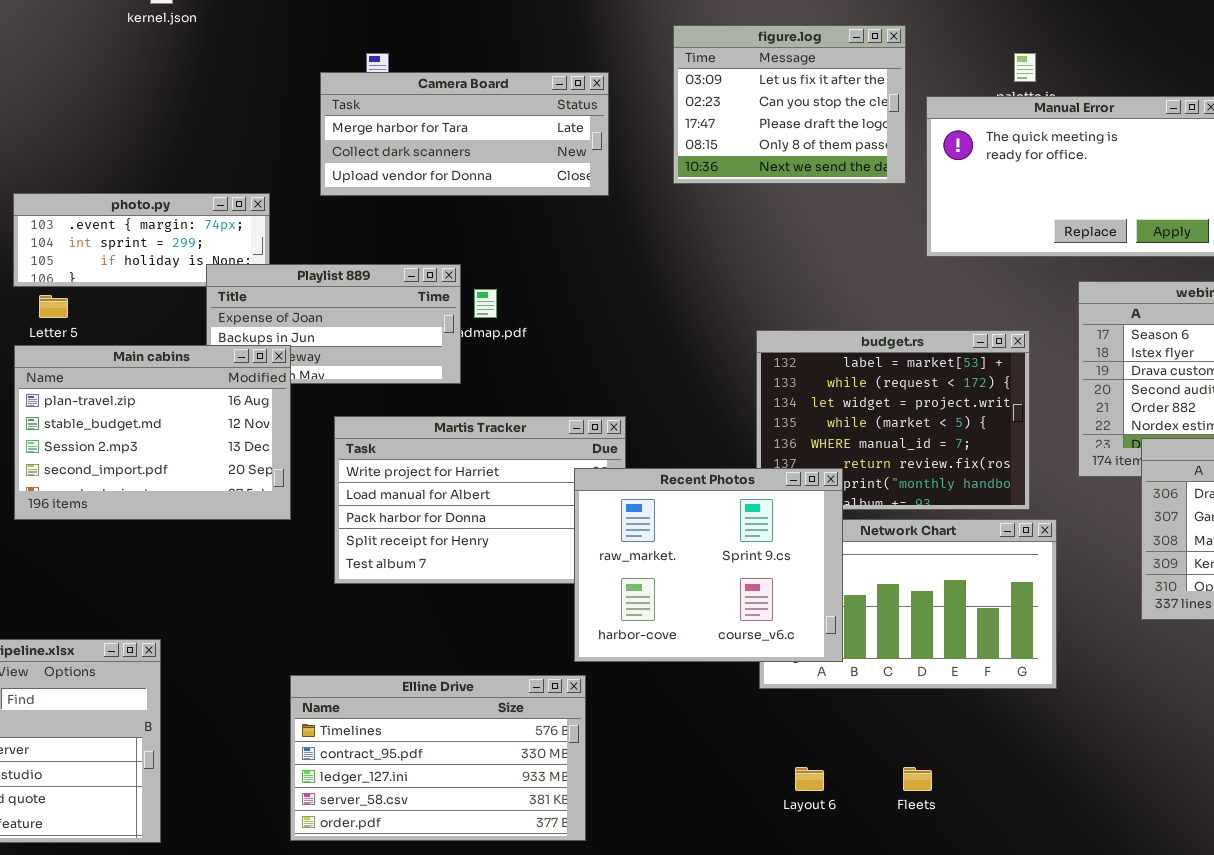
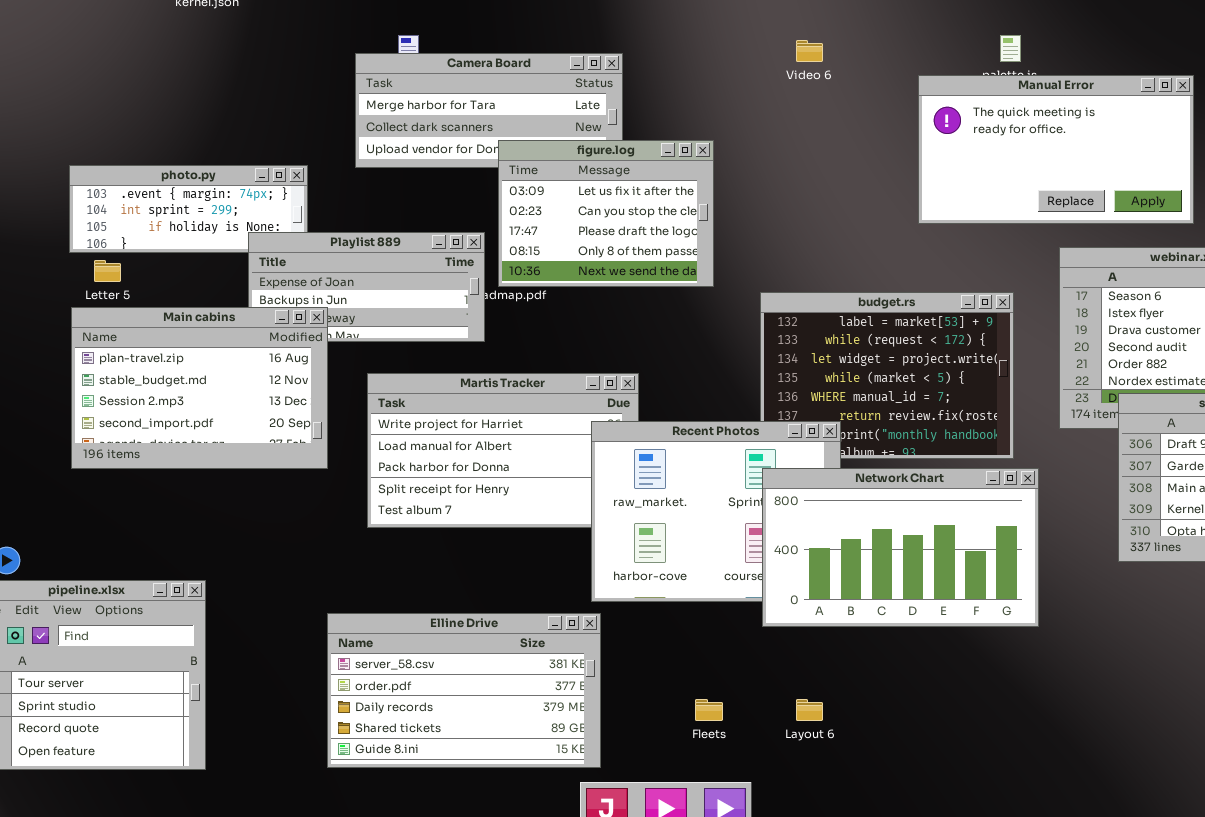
figure.log: [673,25,906,184] -> [498,140,714,287], moved
Network Chart: [759,519,1057,689] -> [762,468,1039,627], raised
Elline Drive: [290,675,586,841] -> [327,613,601,768], scrolled down 3 rows
Fleets: [903,767,932,791] -> [695,699,723,721], moved

